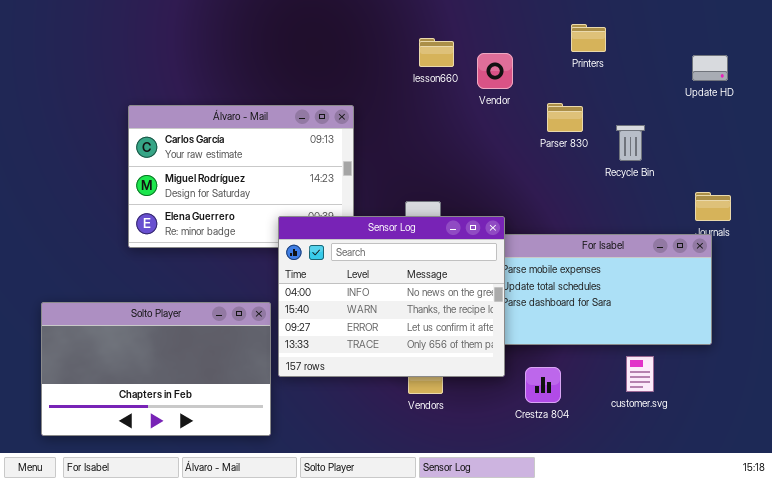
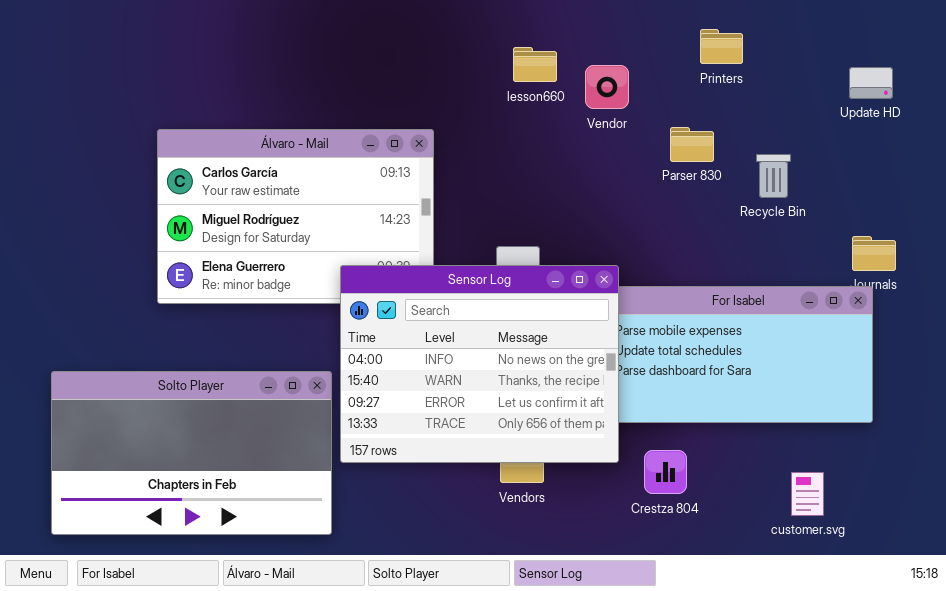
customer.svg: [626,356,654,392] -> [791,472,824,516], moved

